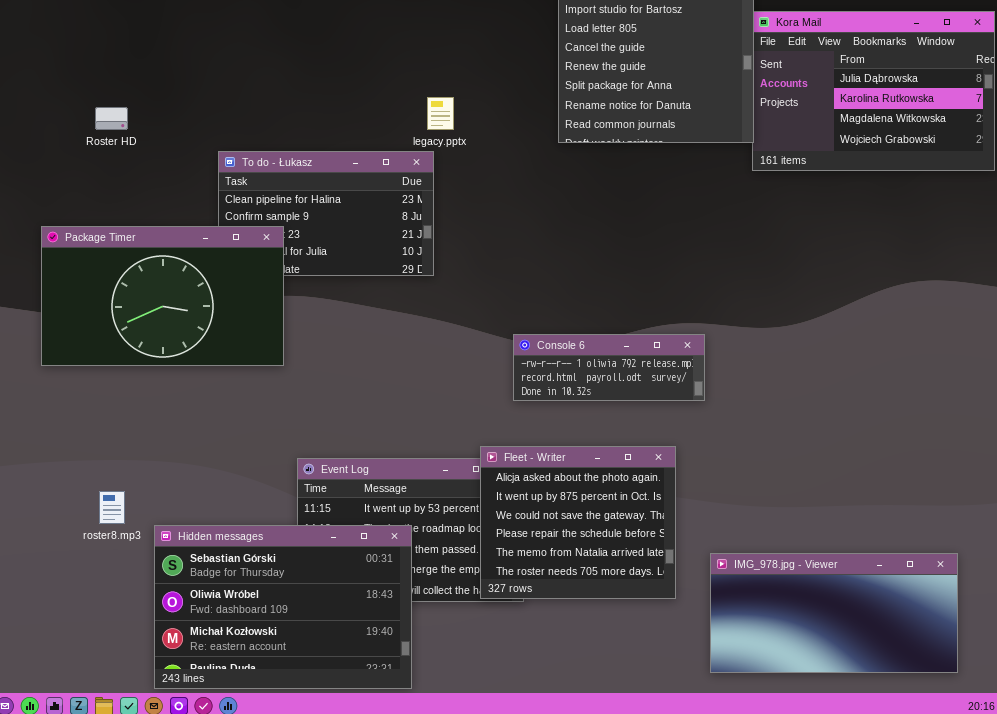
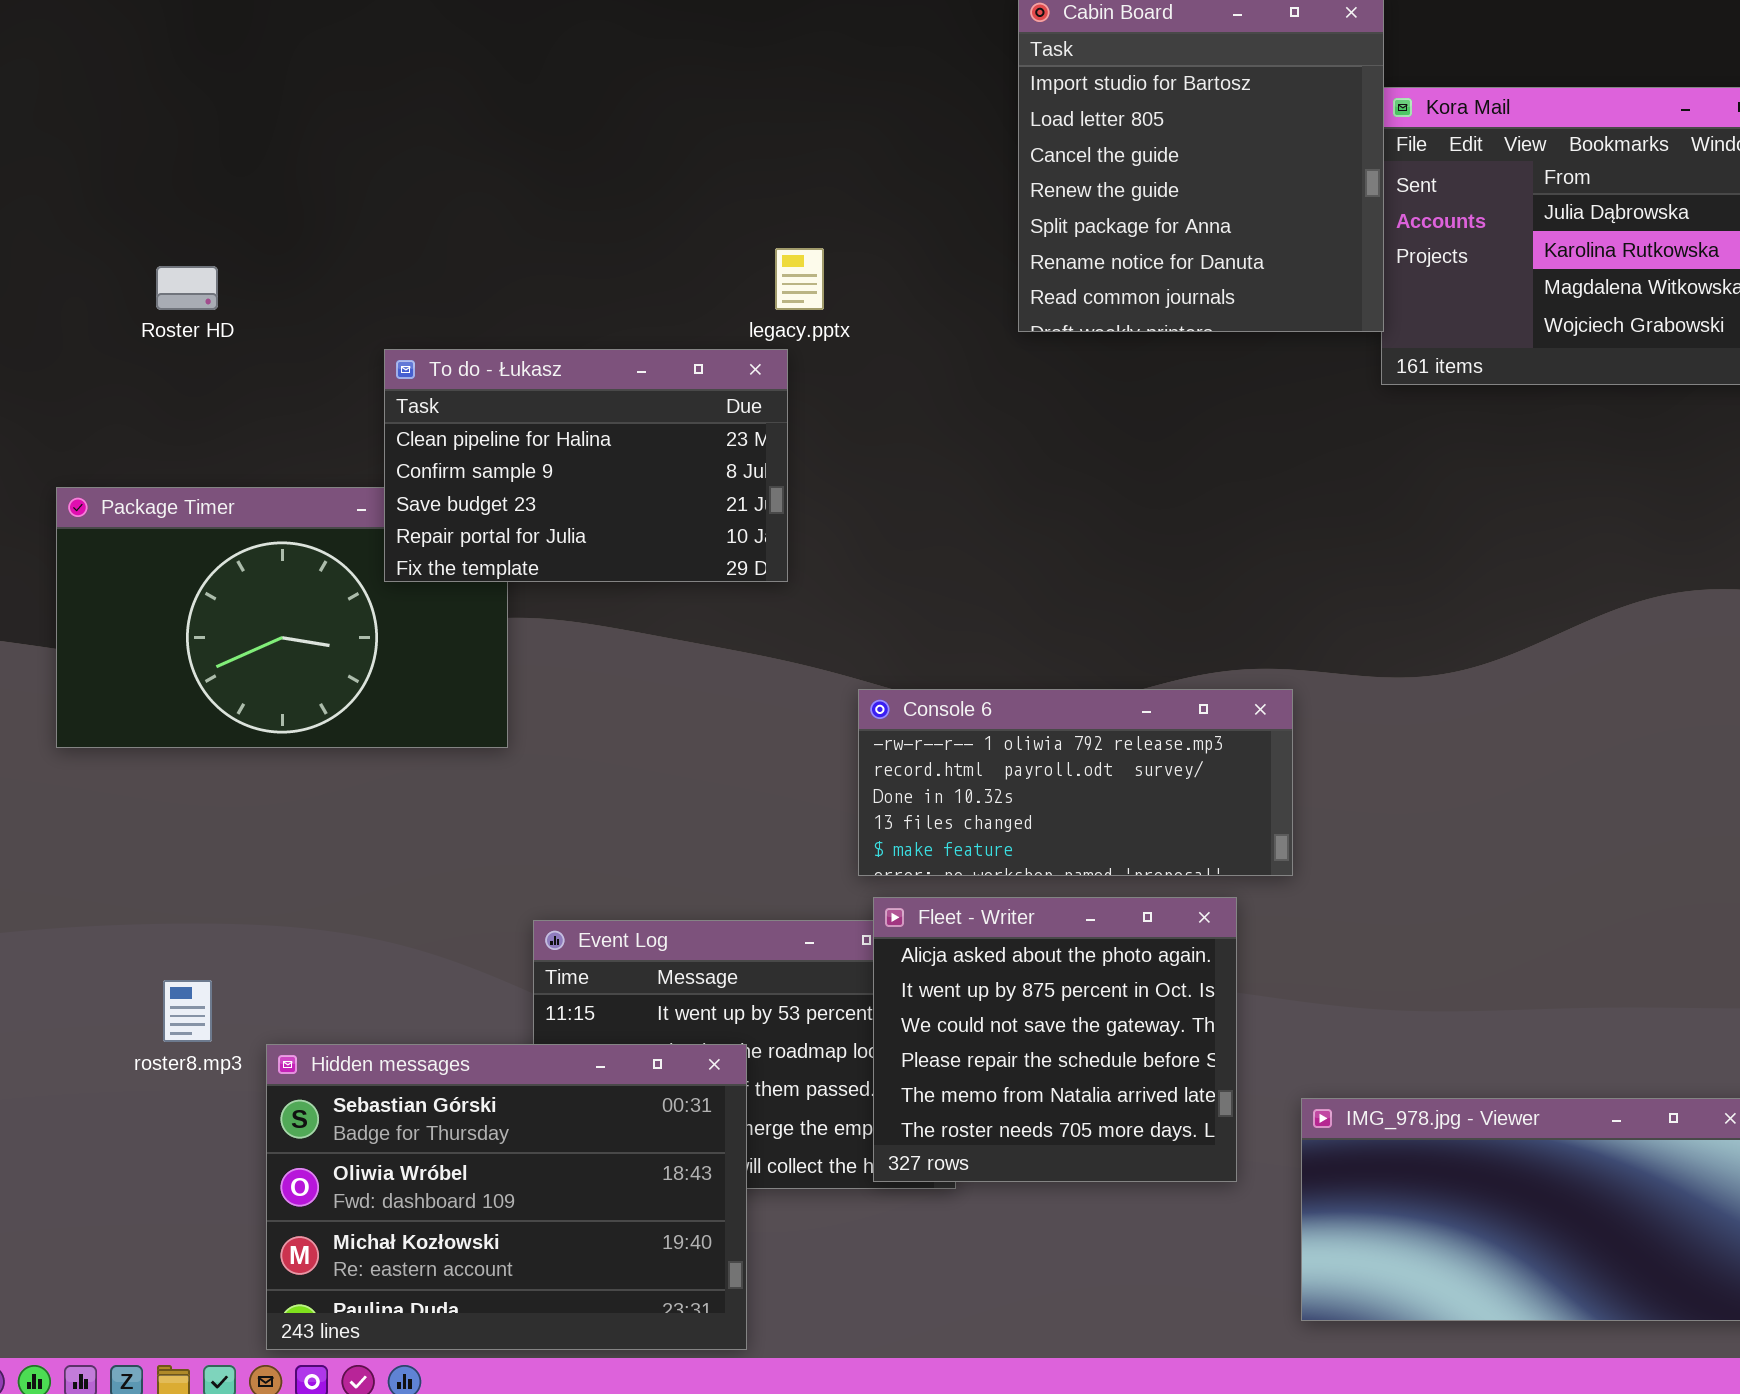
To do - Łukasz: [218,151,434,276] -> [384,349,788,582], raised
Console 6: [513,334,705,401] -> [858,689,1293,876], resized

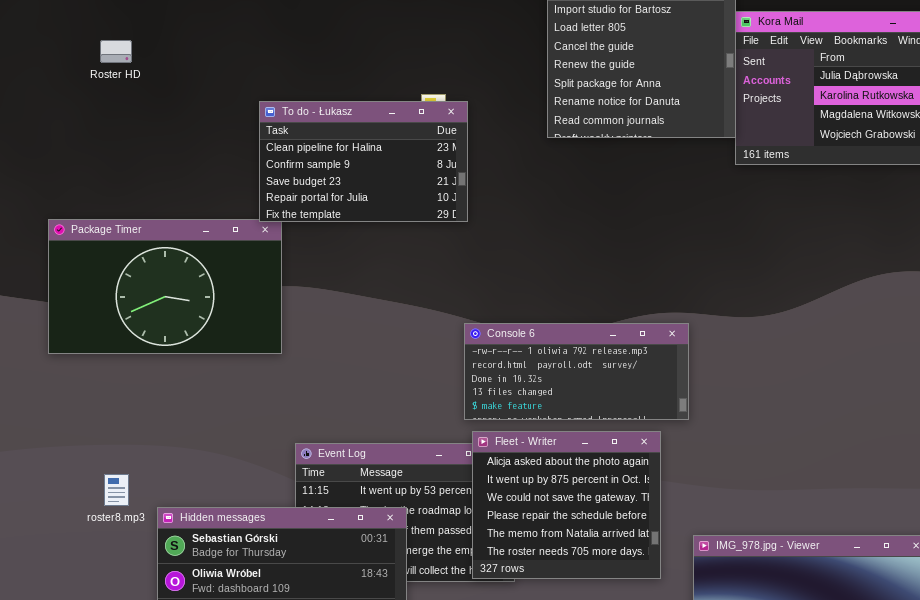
Roster HD: [156,266,218,310] -> [100,40,132,63], moved
To do - Łukasz: [384,349,788,582] -> [259,101,468,222], moved

